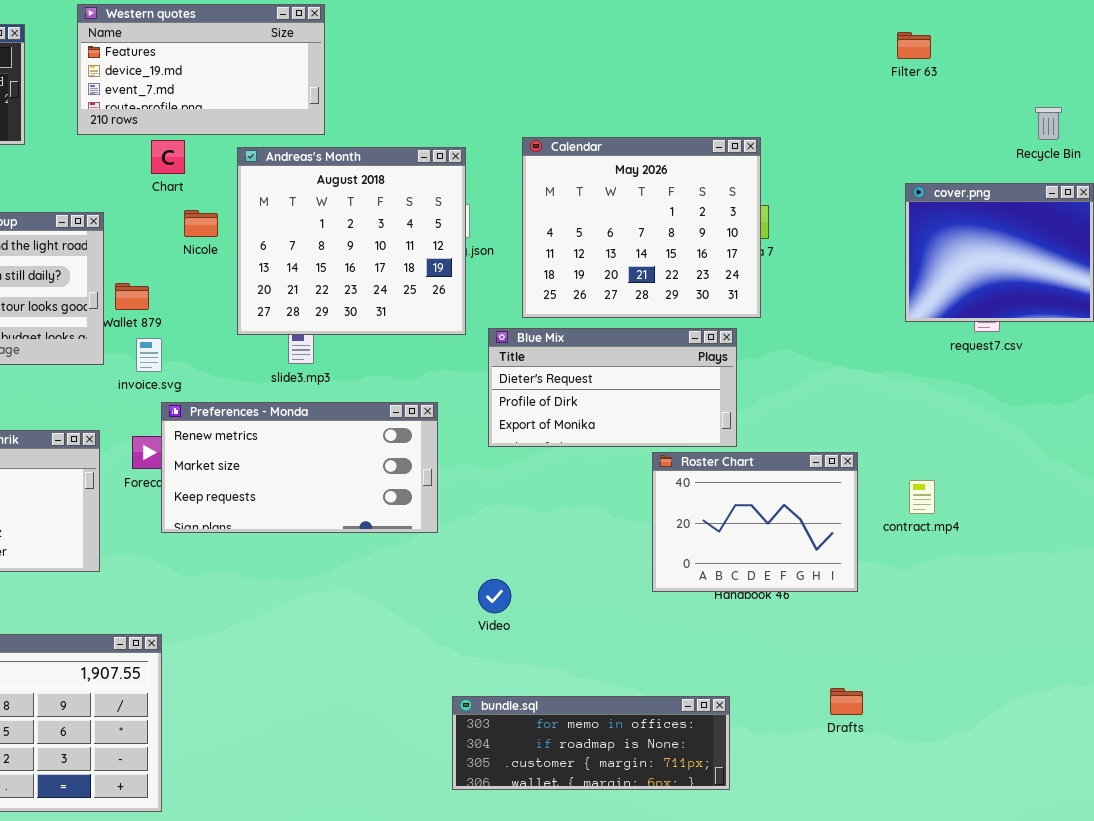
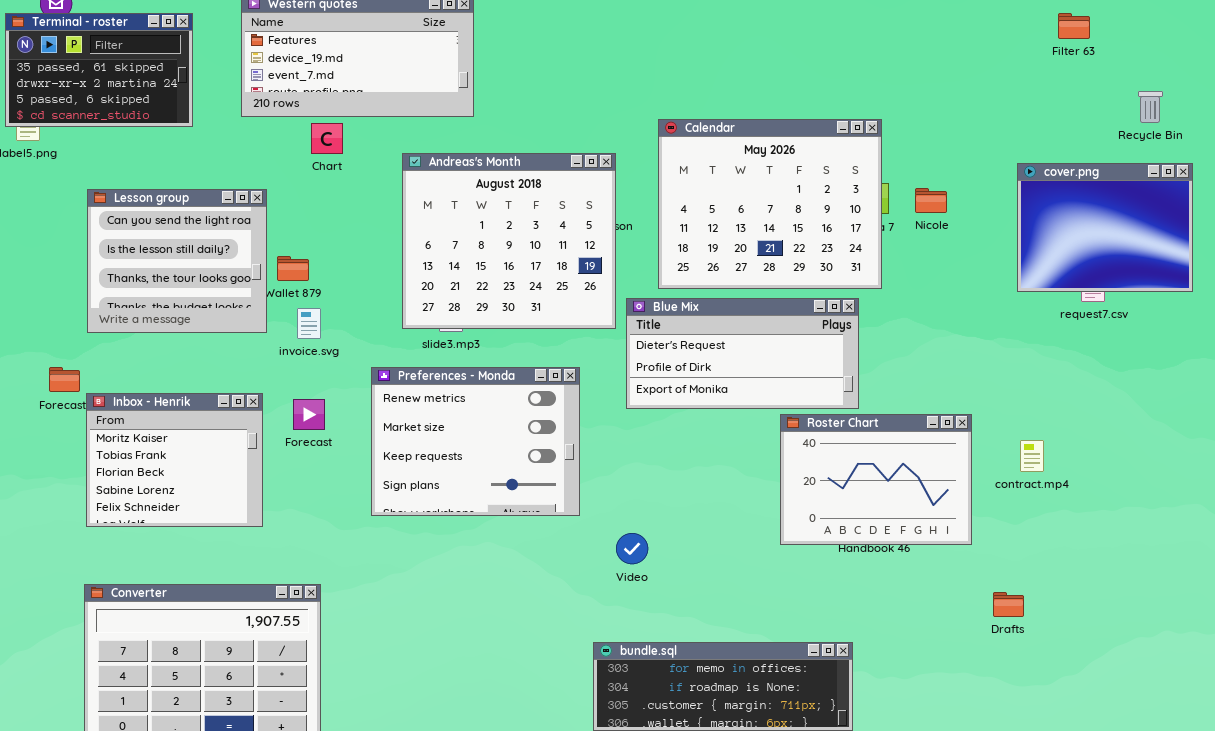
Filter 63: [897,32,931,59] -> [1058,13,1090,39], moved
Andreas's Month: [237,147,466,335] -> [402,153,616,329], moved
Nicole: [184,210,218,237] -> [915,188,947,213], moved
Preferences - Monda: [161,402,438,533] -> [371,367,580,516], resized
Drafts: [830,688,863,715] -> [993,592,1024,617], moved

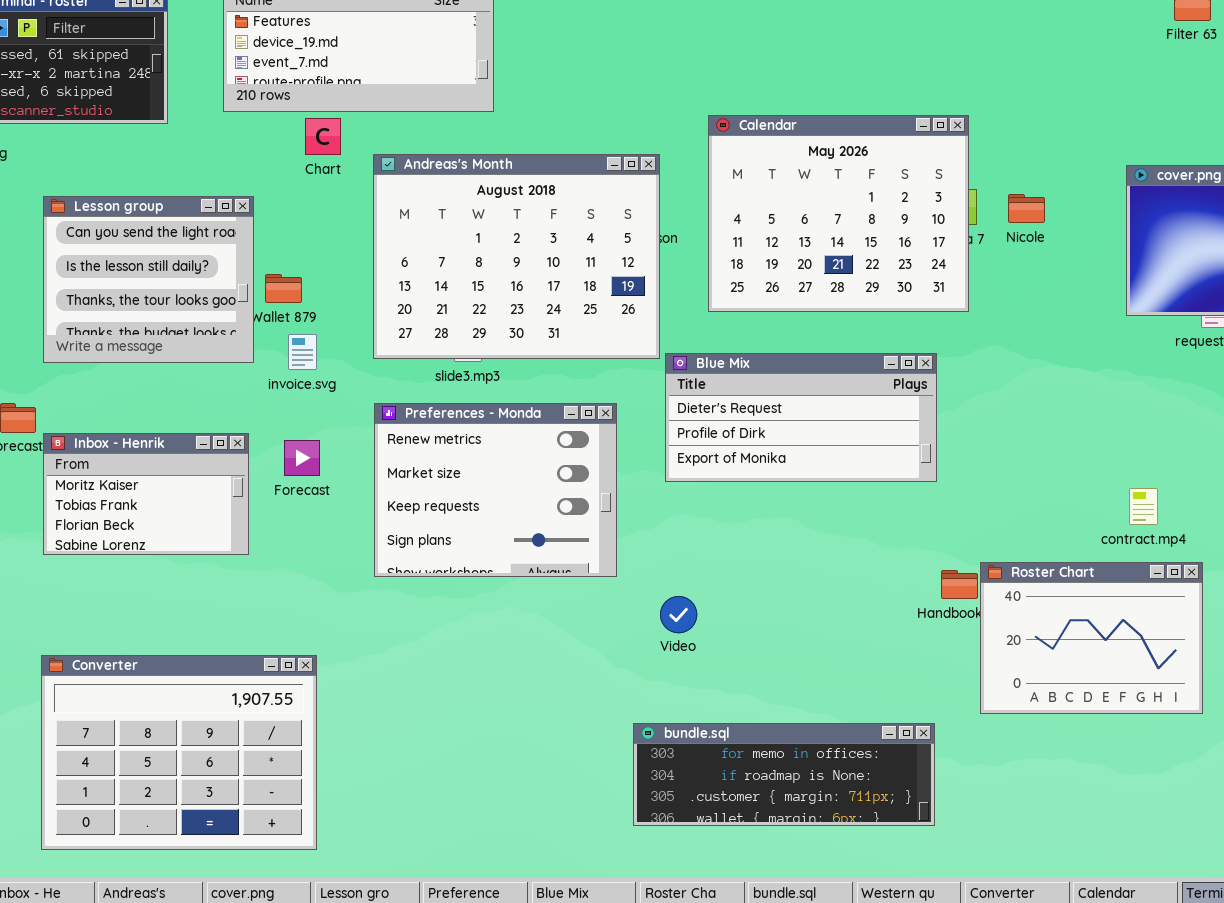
Andreas's Month: [402,153,616,329] -> [373,154,660,359], resized
Blue Mix: [626,298,859,409] -> [665,353,937,482], moved
Inbox - Henrik: [86,393,263,527] -> [43,433,249,555], resized
Roster Chart: [780,414,972,545] -> [980,562,1203,714], moved

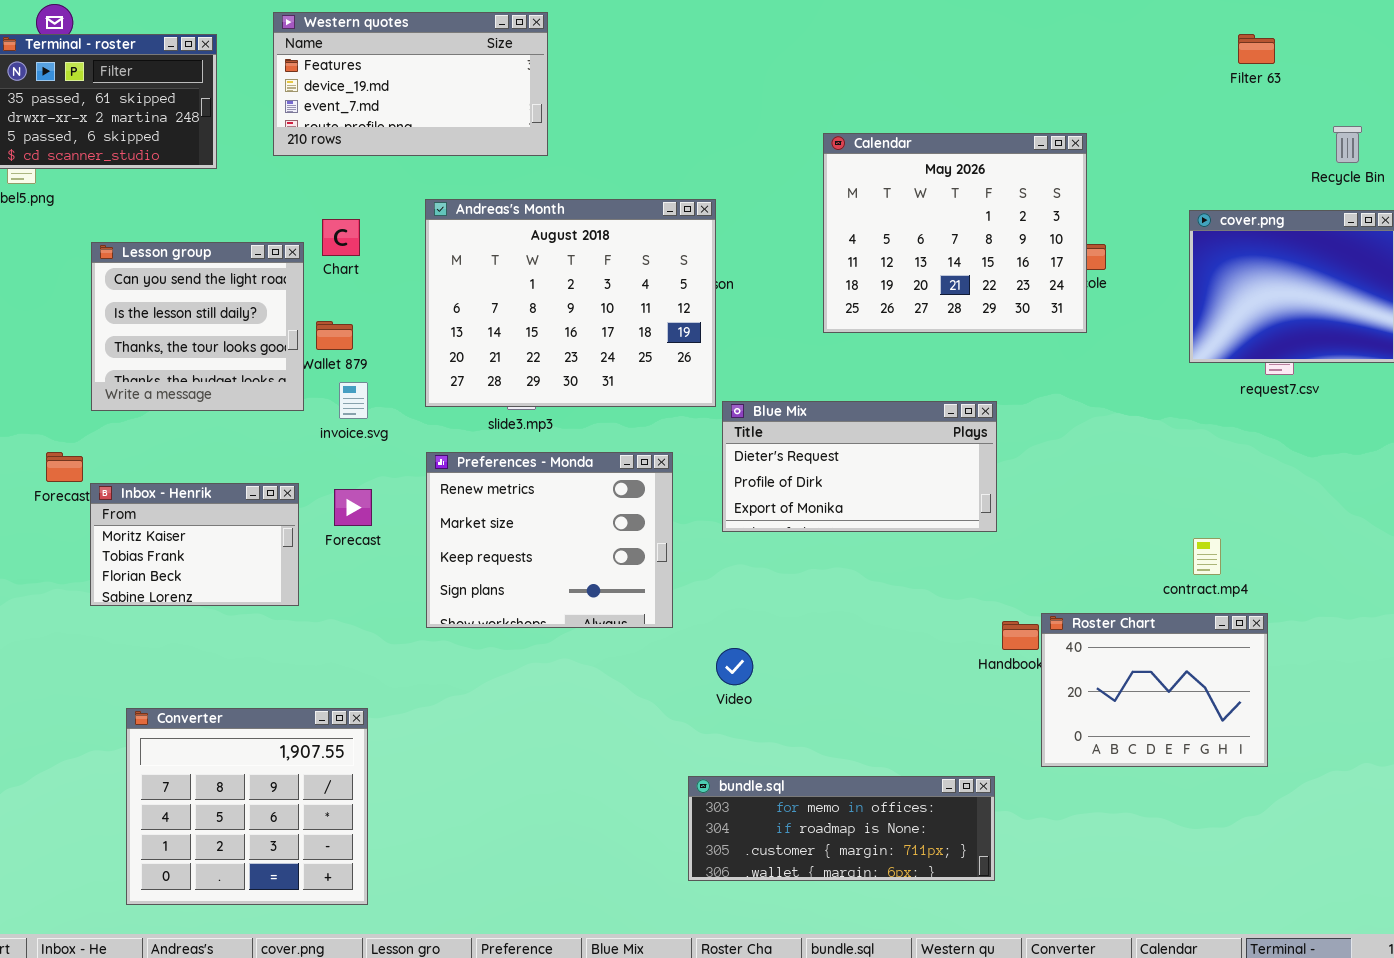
Calendar: [708,115,969,312] -> [823,133,1087,333], moved
Chart: [305,118,341,155] -> [322,219,360,256], moved
Converter: [41,655,317,850] -> [126,708,368,905], resized

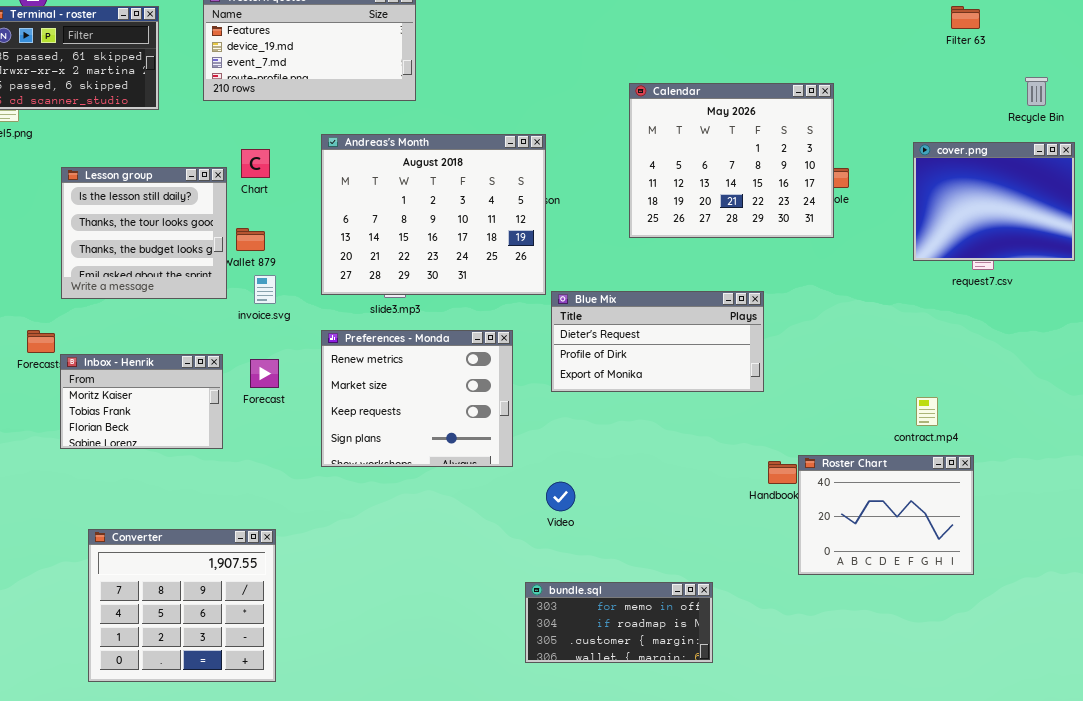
Lesson group: [91,242,304,411] -> [61,167,227,299], scrolled down 1 row
bundle.sql: [688,776,995,881] -> [525,582,713,663], resized

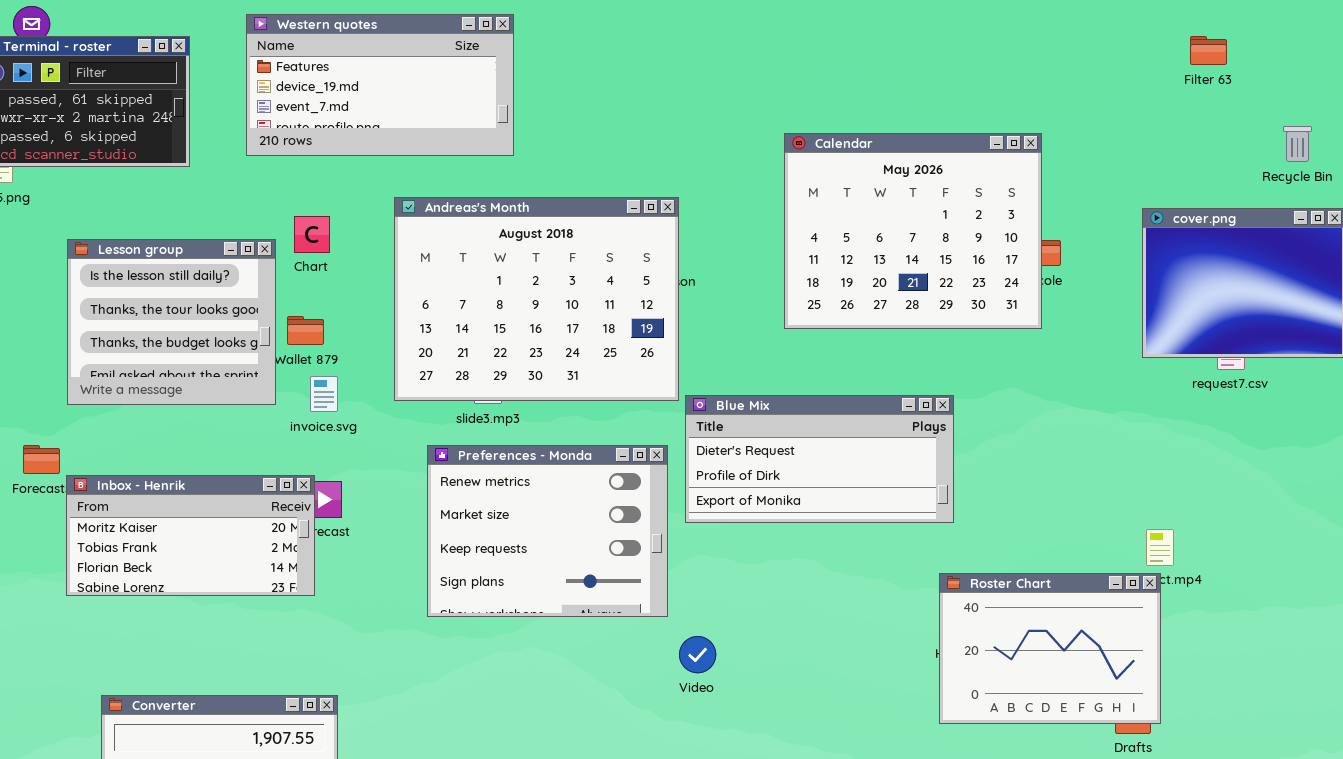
Preferences - Monda: [321,330,513,467] -> [427,445,668,617], moved
Inbox - Henrik: [60,354,223,449] -> [66,475,315,596], resized
Roster Chart: [798,455,974,575] -> [939,573,1161,724], moved

